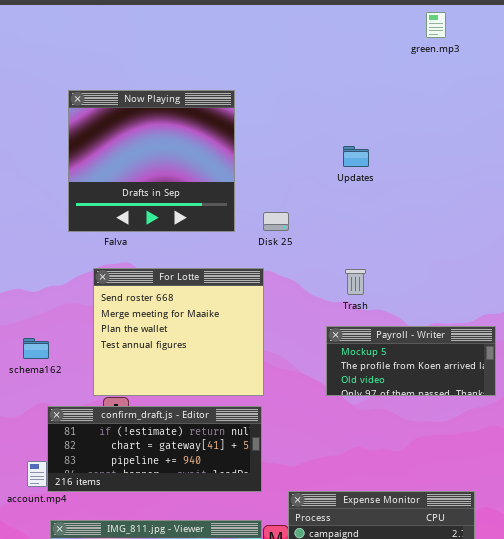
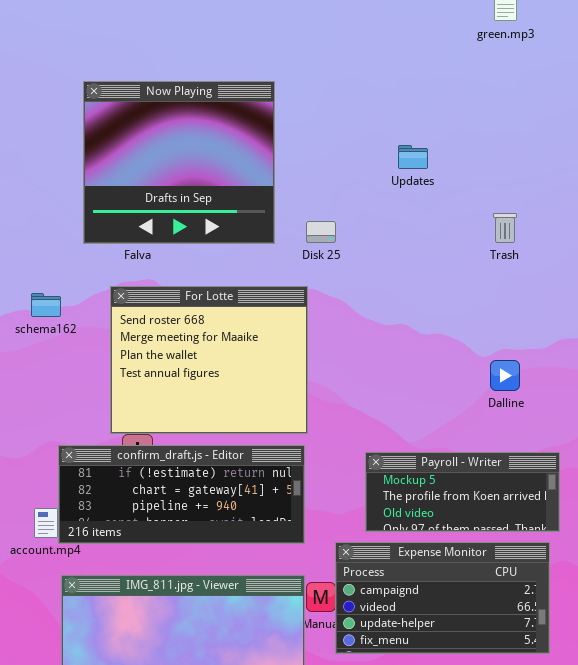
Trash: [345,269,366,295] -> [493,213,517,243], moved
Payroll - Writer: [326,326,496,396] -> [365,452,560,532], moved
schema162: [23,338,49,359] -> [31,293,61,317], moved

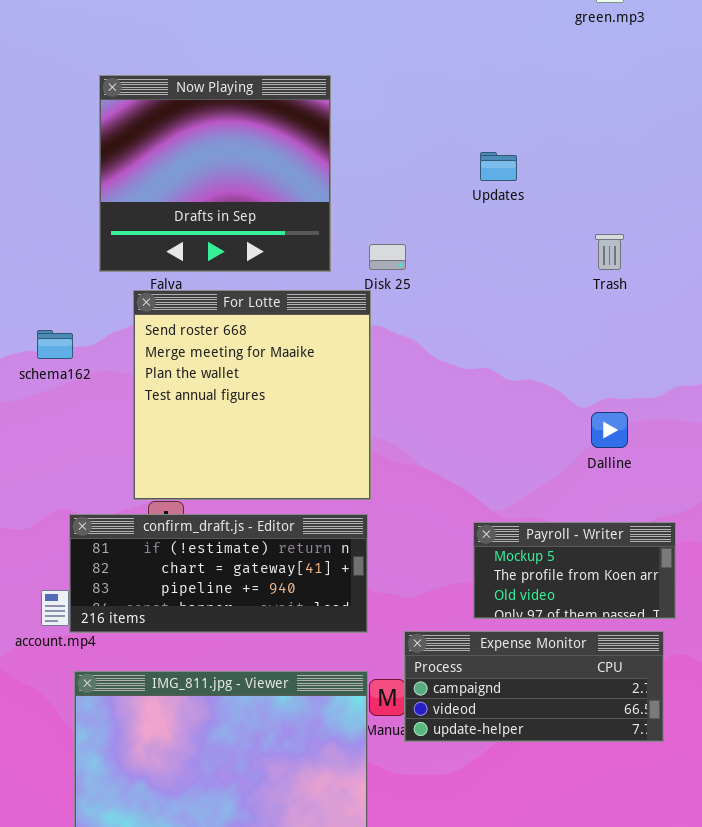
For Lotte: [110,286,308,434] -> [133,290,371,500], resized
Payroll - Writer: [365,452,560,532] -> [473,522,676,619], resized
Expense Monitor: [335,542,550,654] -> [404,631,664,742], resized

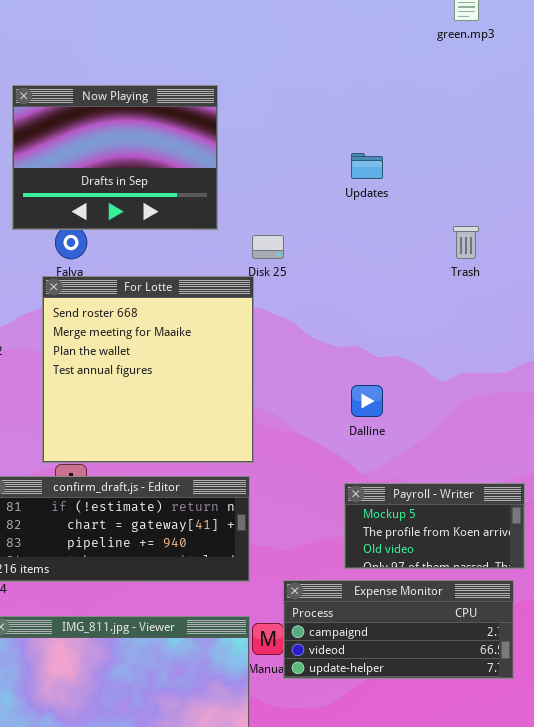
Now Playing: [99,75,331,272] -> [12,85,218,230], resized
Dalline: [591,412,628,448] -> [351,385,383,417], moved

